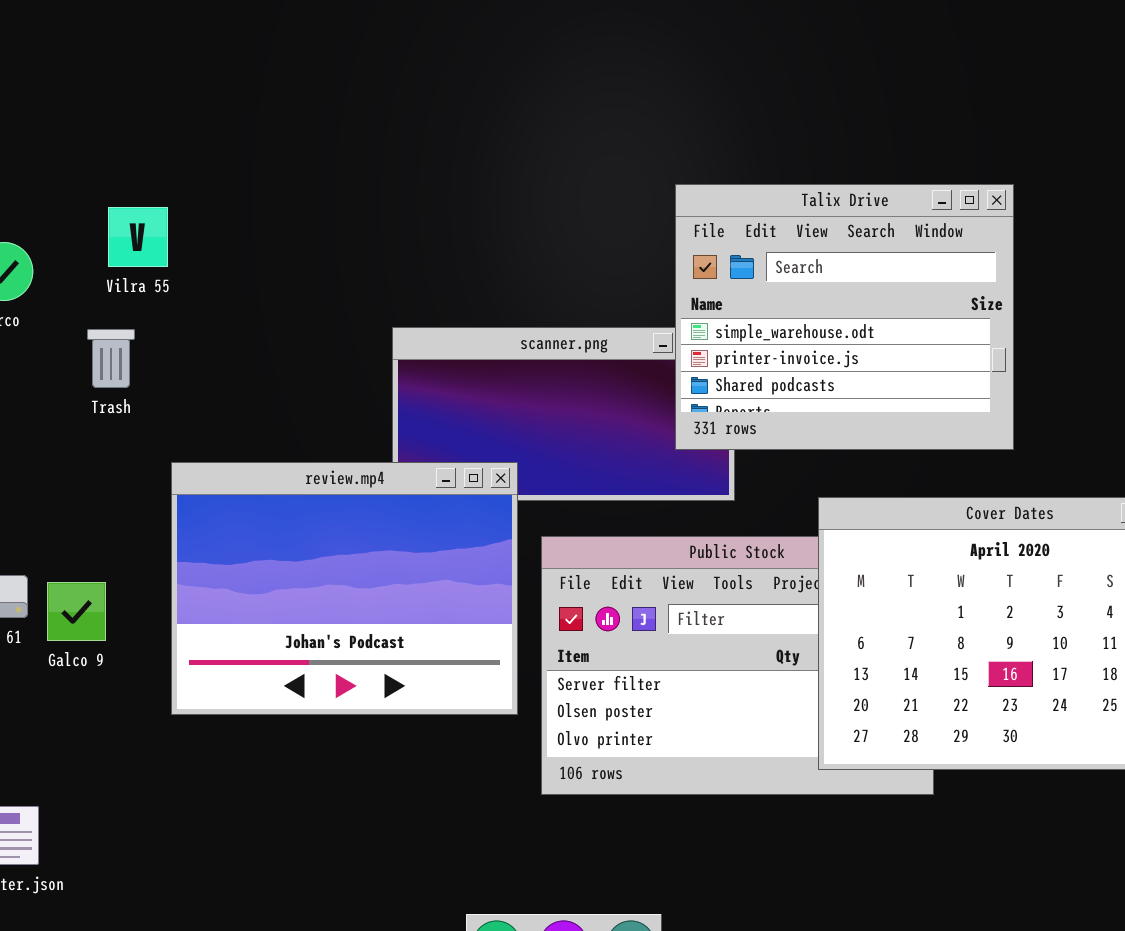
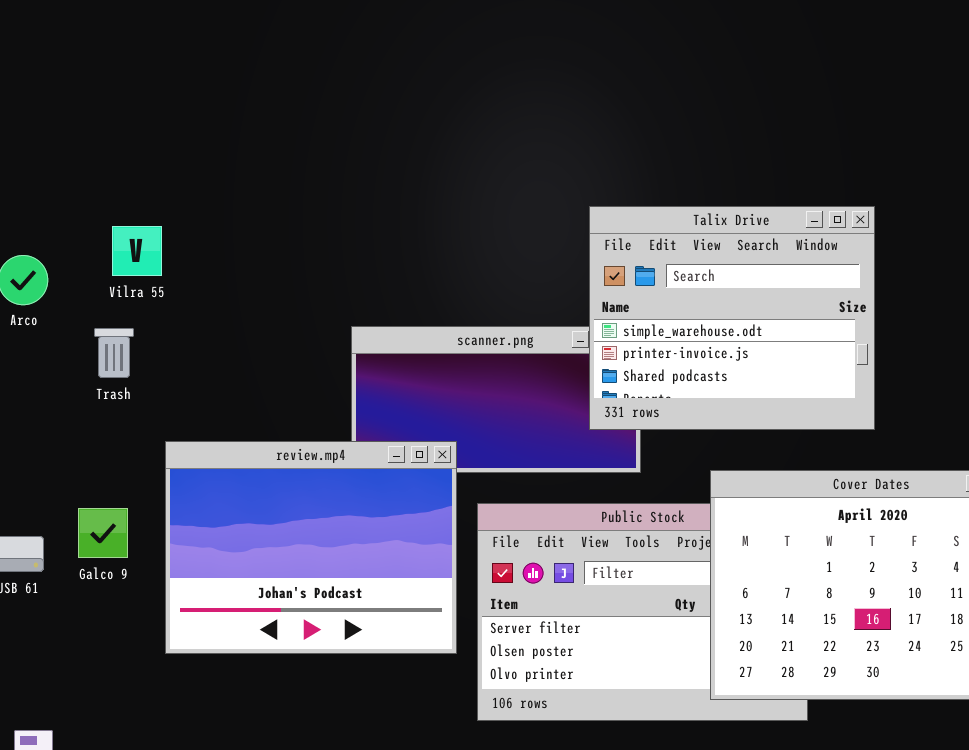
Galco 9: [47,582,106,641] -> [78,508,128,558], moved

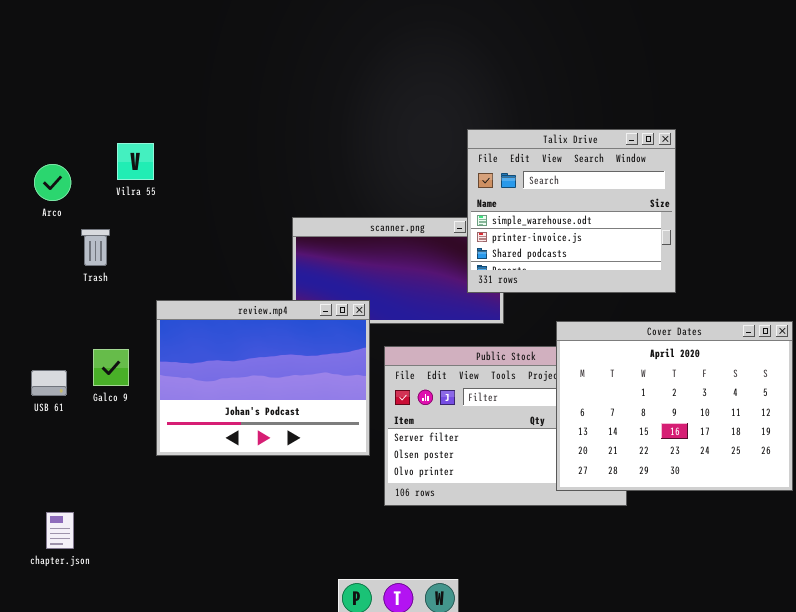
Trash: [94,328,134,378] -> [81,229,110,266], moved

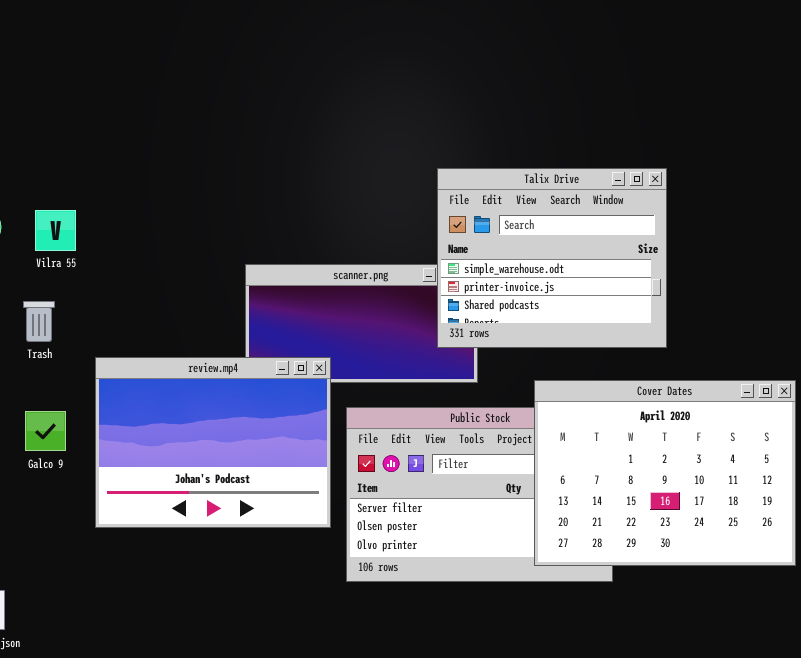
Vilra 55: [117,143,154,180] -> [35,210,76,251], moved
Trash: [81,229,110,266] -> [23,301,55,342], moved

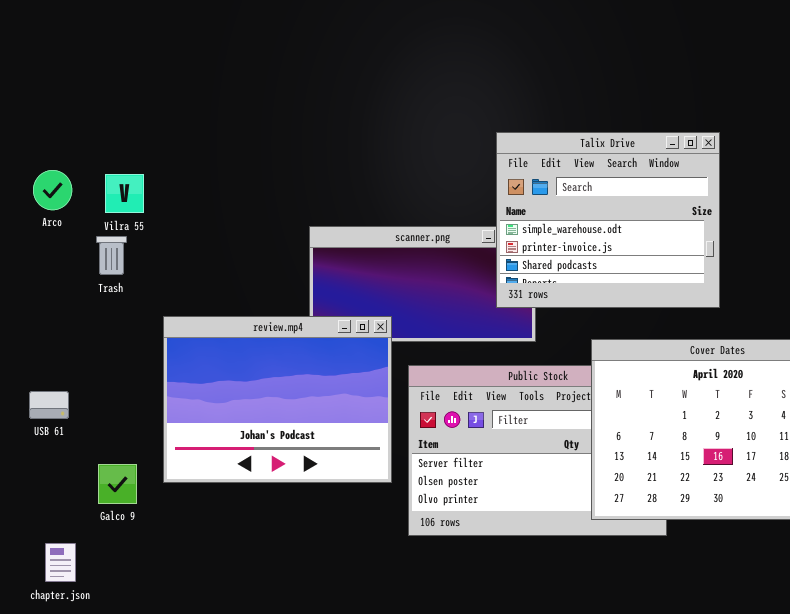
Trash: [23,301,55,342] -> [96,236,127,275], moved
Galco 9: [25,411,66,451] -> [98,464,137,504], moved

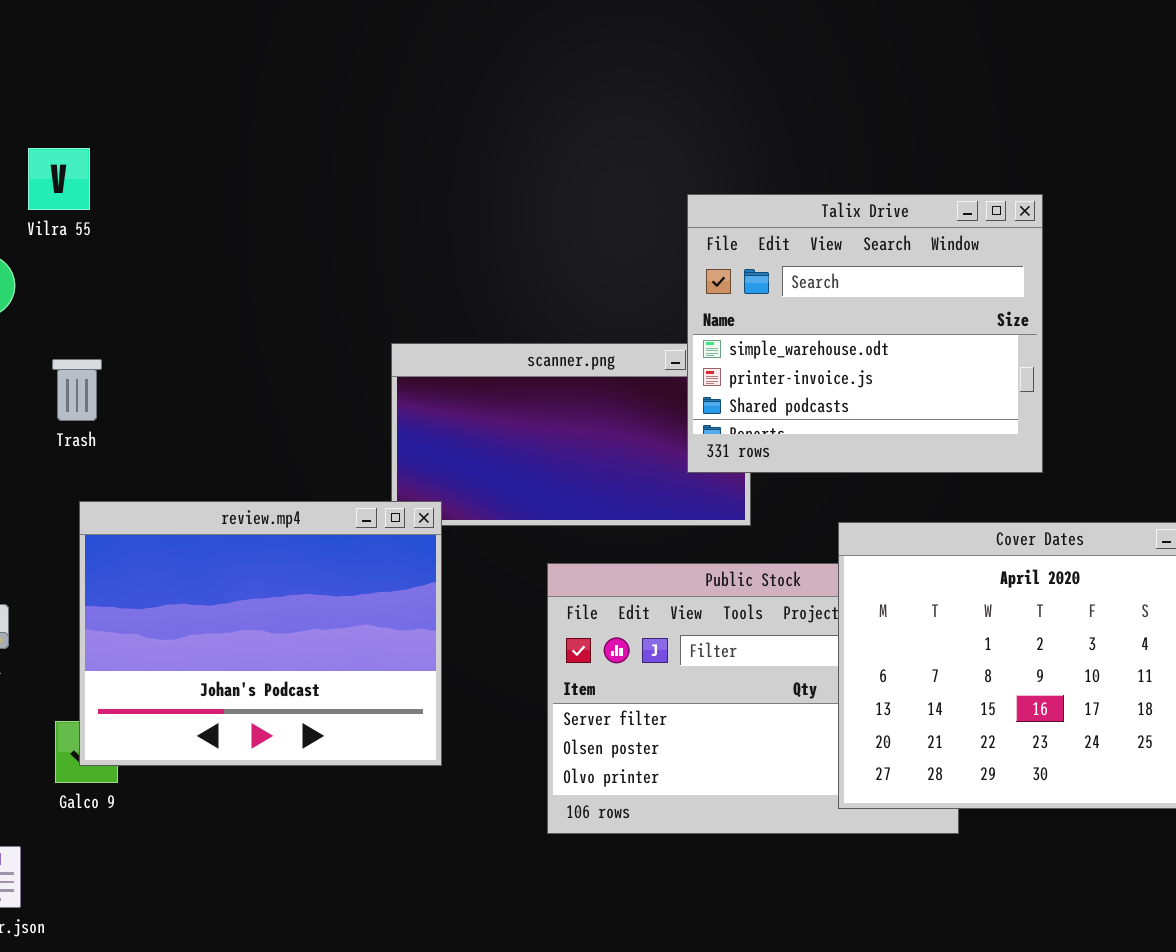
Vilra 55: [105,174,144,213] -> [28,148,90,210], moved
review.mp4: [163,316,392,483] -> [79,501,442,766], moved

